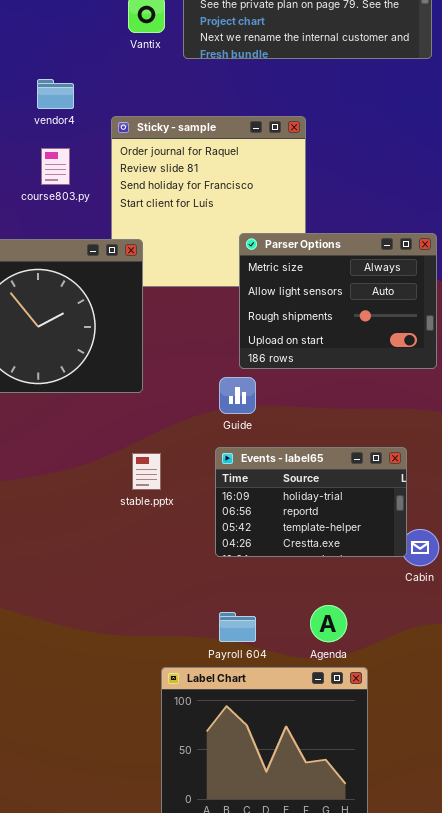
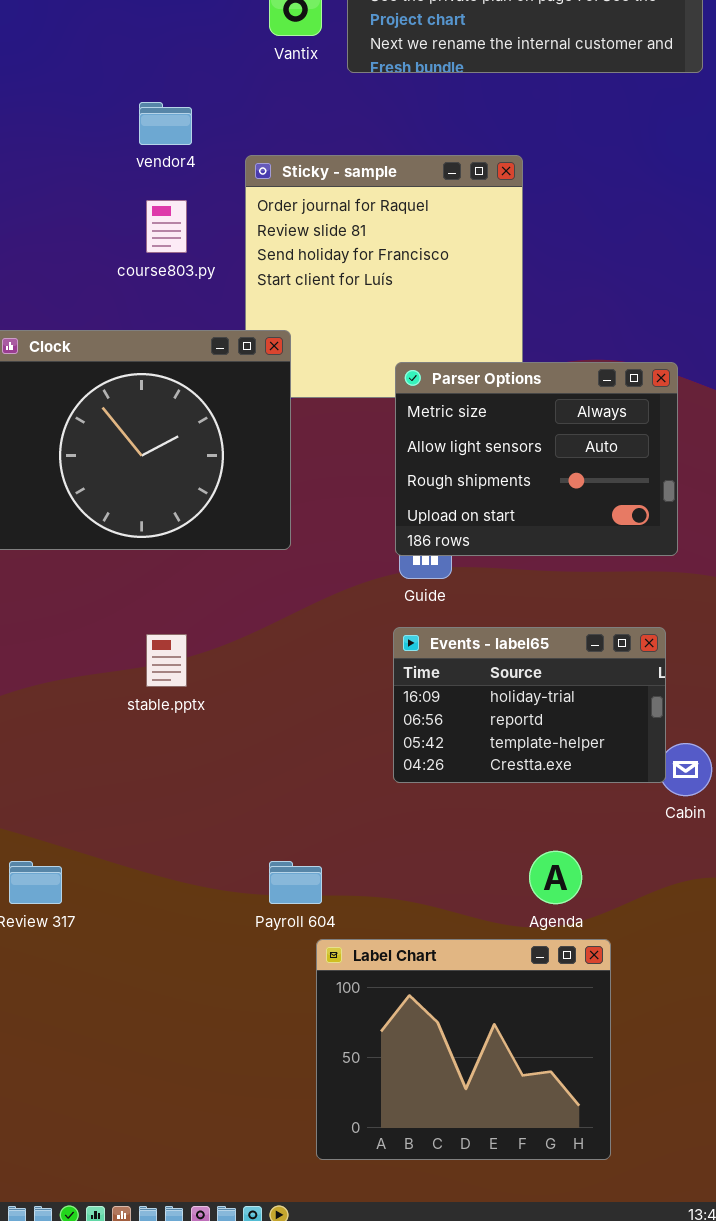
Parser Options: [239,233,437,369] -> [395,362,678,556], moved
stable.pptx: [132,453,161,490] -> [146,634,187,687], moved
Payroll 604: [219,612,256,642] -> [269,861,322,904], moved

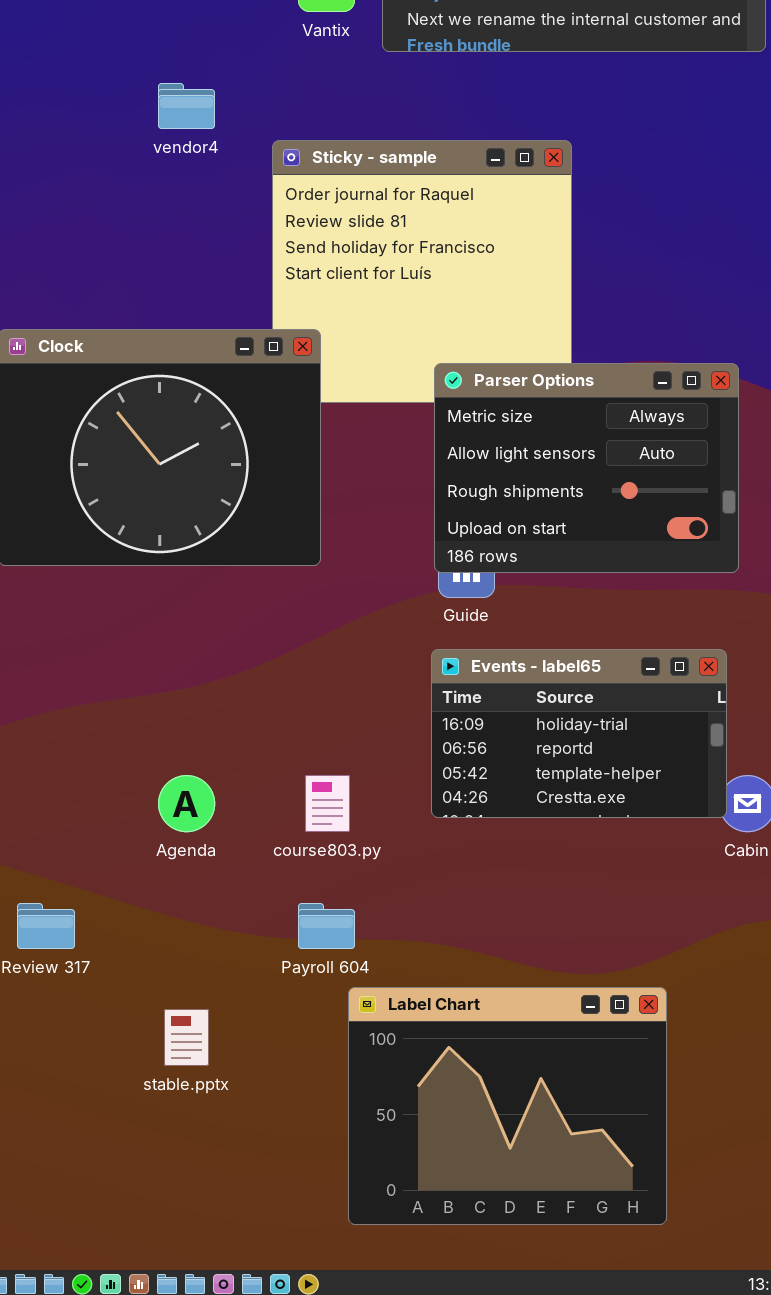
course803.py: [146,200,187,253] -> [305,775,350,832], moved
stable.pptx: [146,634,187,687] -> [164,1009,209,1066], moved
Agenda: [529,851,582,904] -> [158,775,215,832], moved

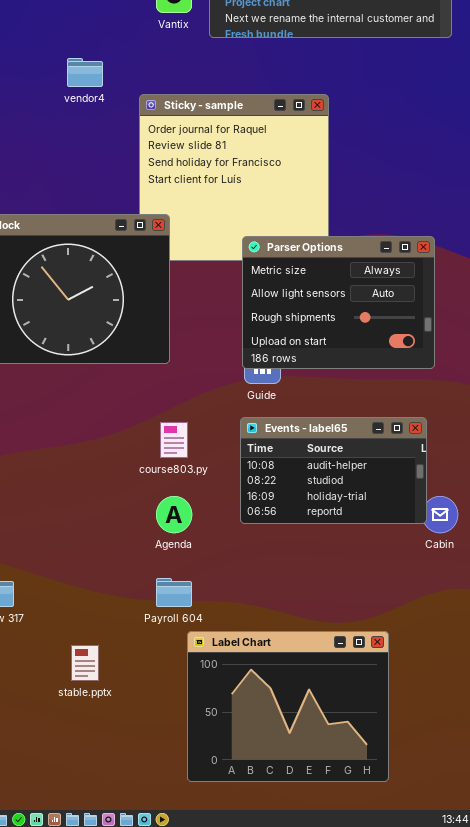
Events - label65: [431,649,727,818] -> [240,417,427,524], scrolled up 2 rows
Agenda: [158,775,215,832] -> [156,496,192,533], moved
course803.py: [305,775,350,832] -> [160,422,188,458], moved

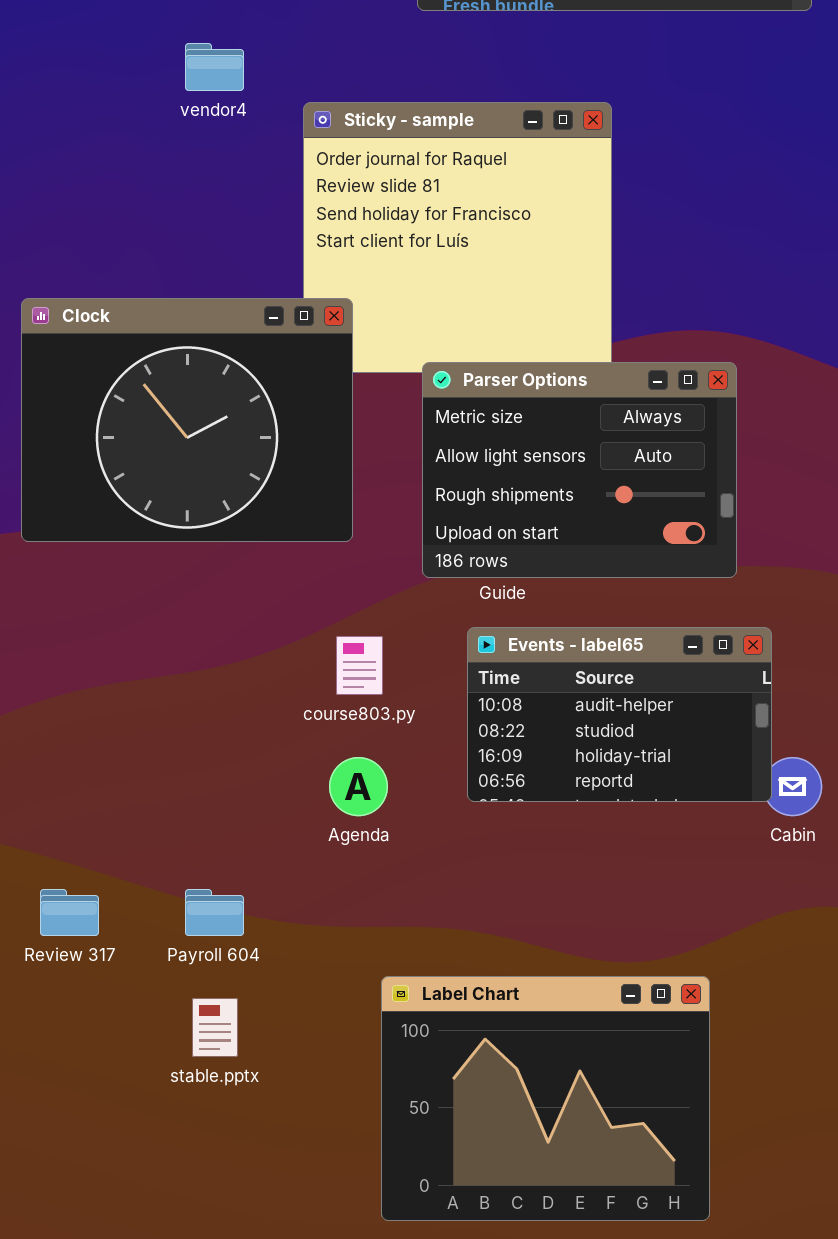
Parser Options: [242,236,435,369] -> [422,362,737,578], moved
Payroll 604: [156,578,192,607] -> [185,889,244,936], moved

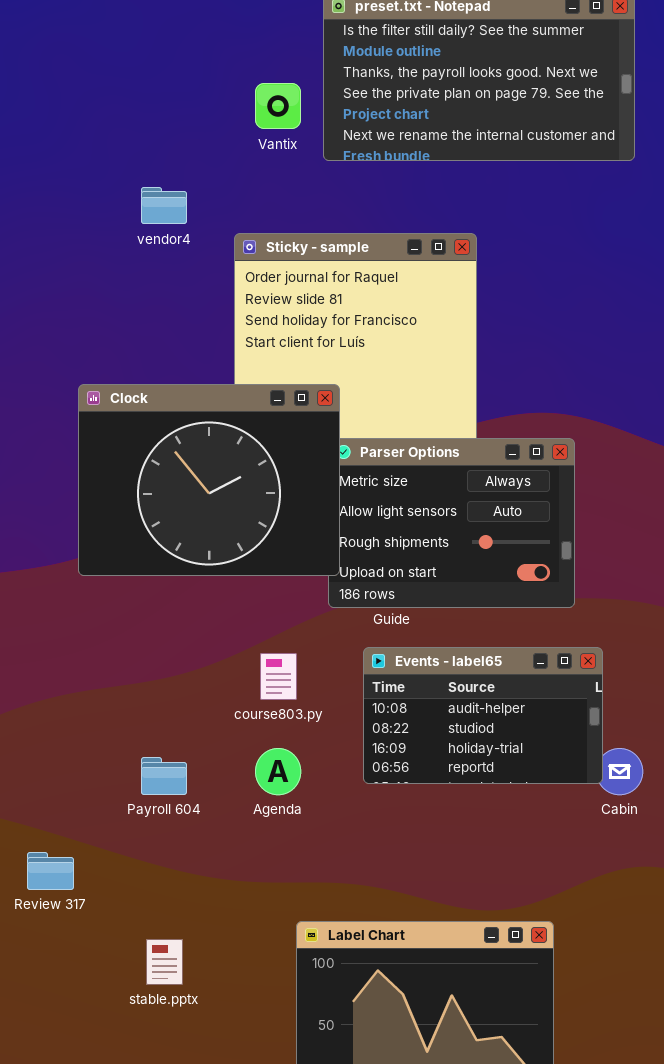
Clock: [21,298,353,542] -> [78,384,340,576], moved
Payroll 604: [185,889,244,936] -> [141,757,187,795], moved

